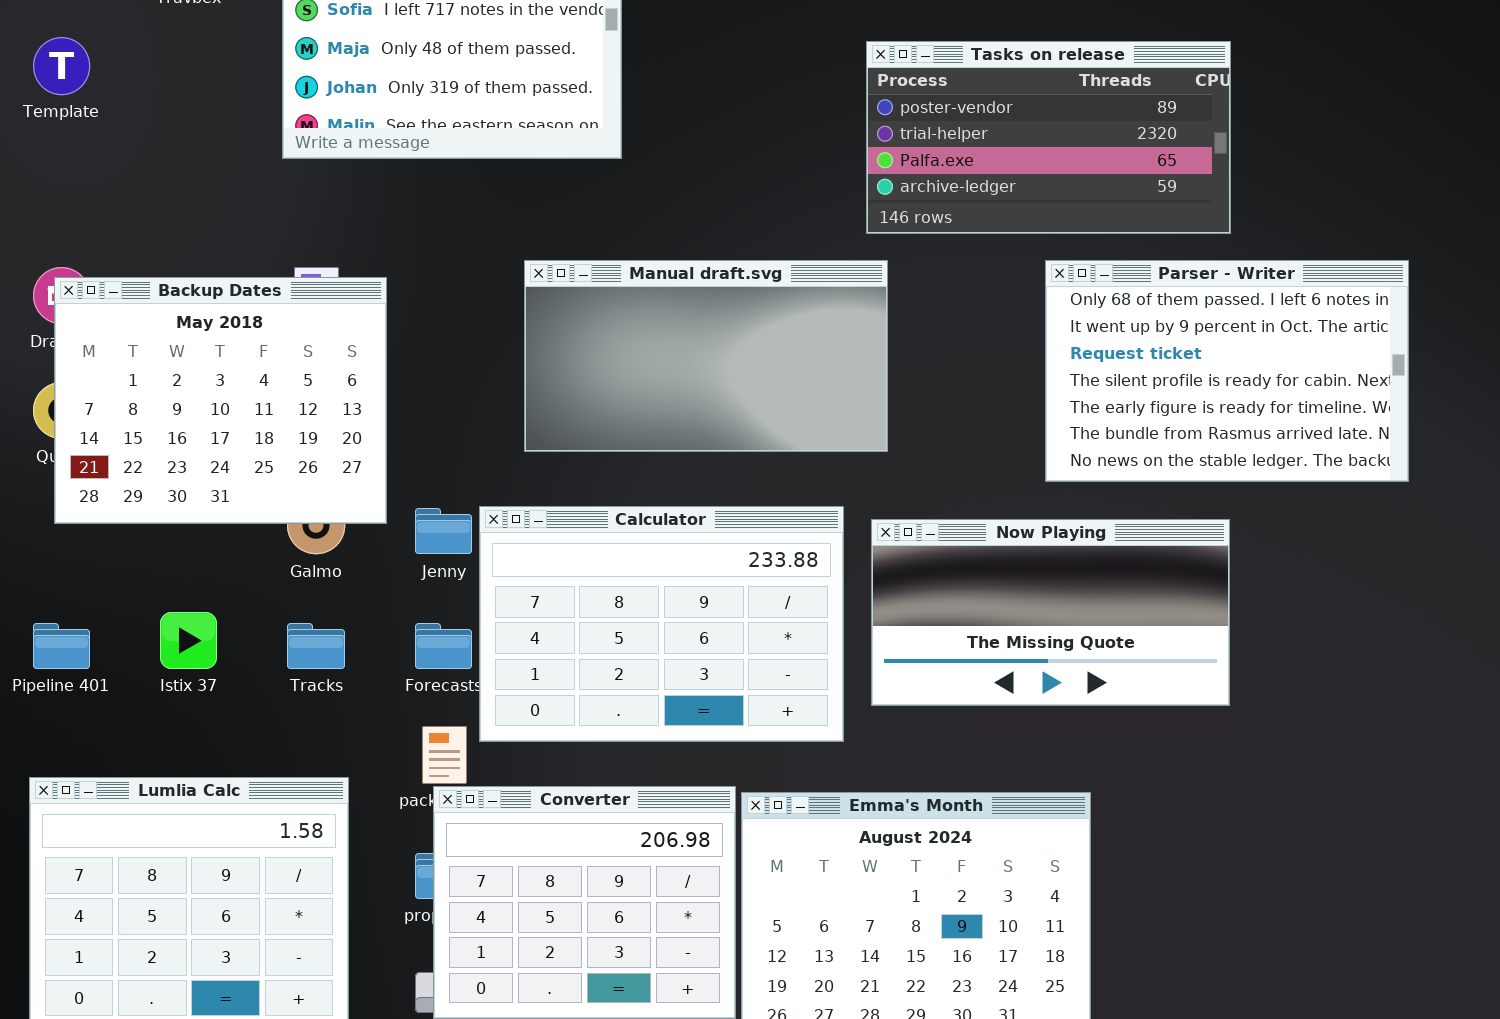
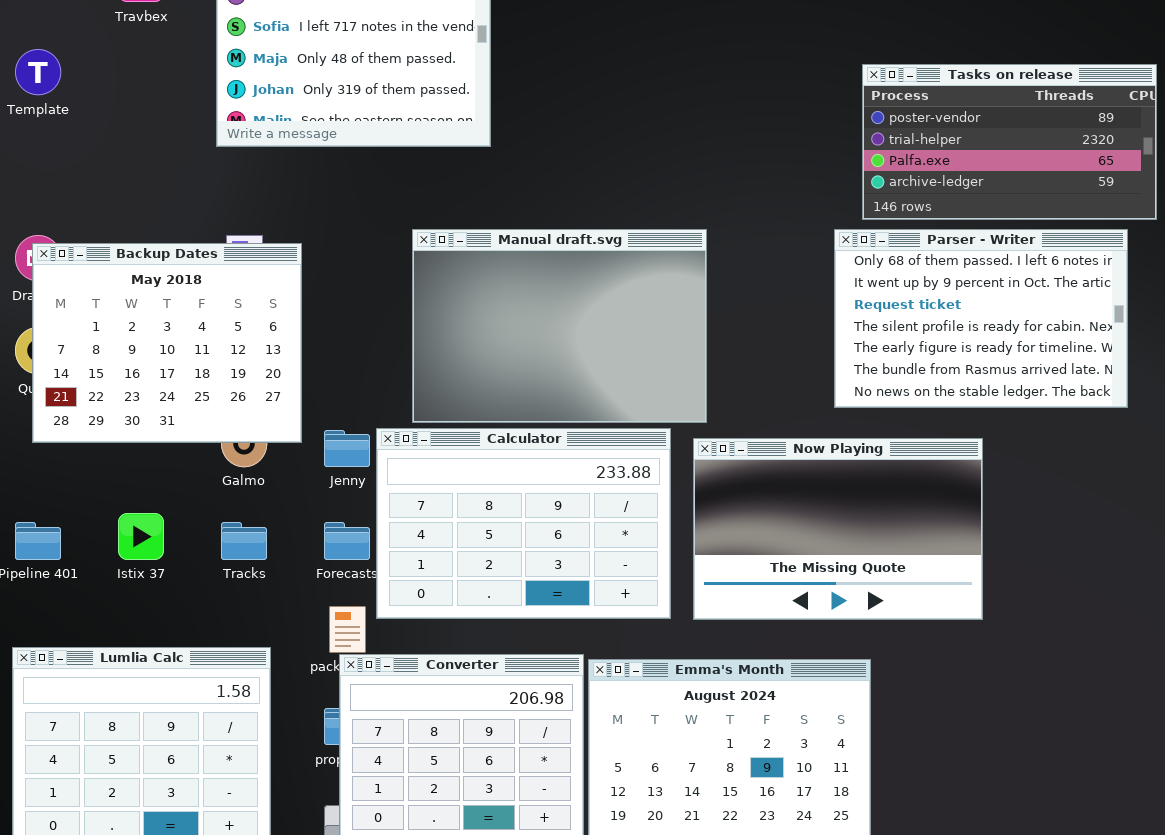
Tasks on release: [866,41,1231,234] -> [862,64,1157,220], moved
Manual draft.svg: [524,260,888,452] -> [412,229,707,423], resized
Now Playing: [871,519,1230,706] -> [693,438,983,620], resized

